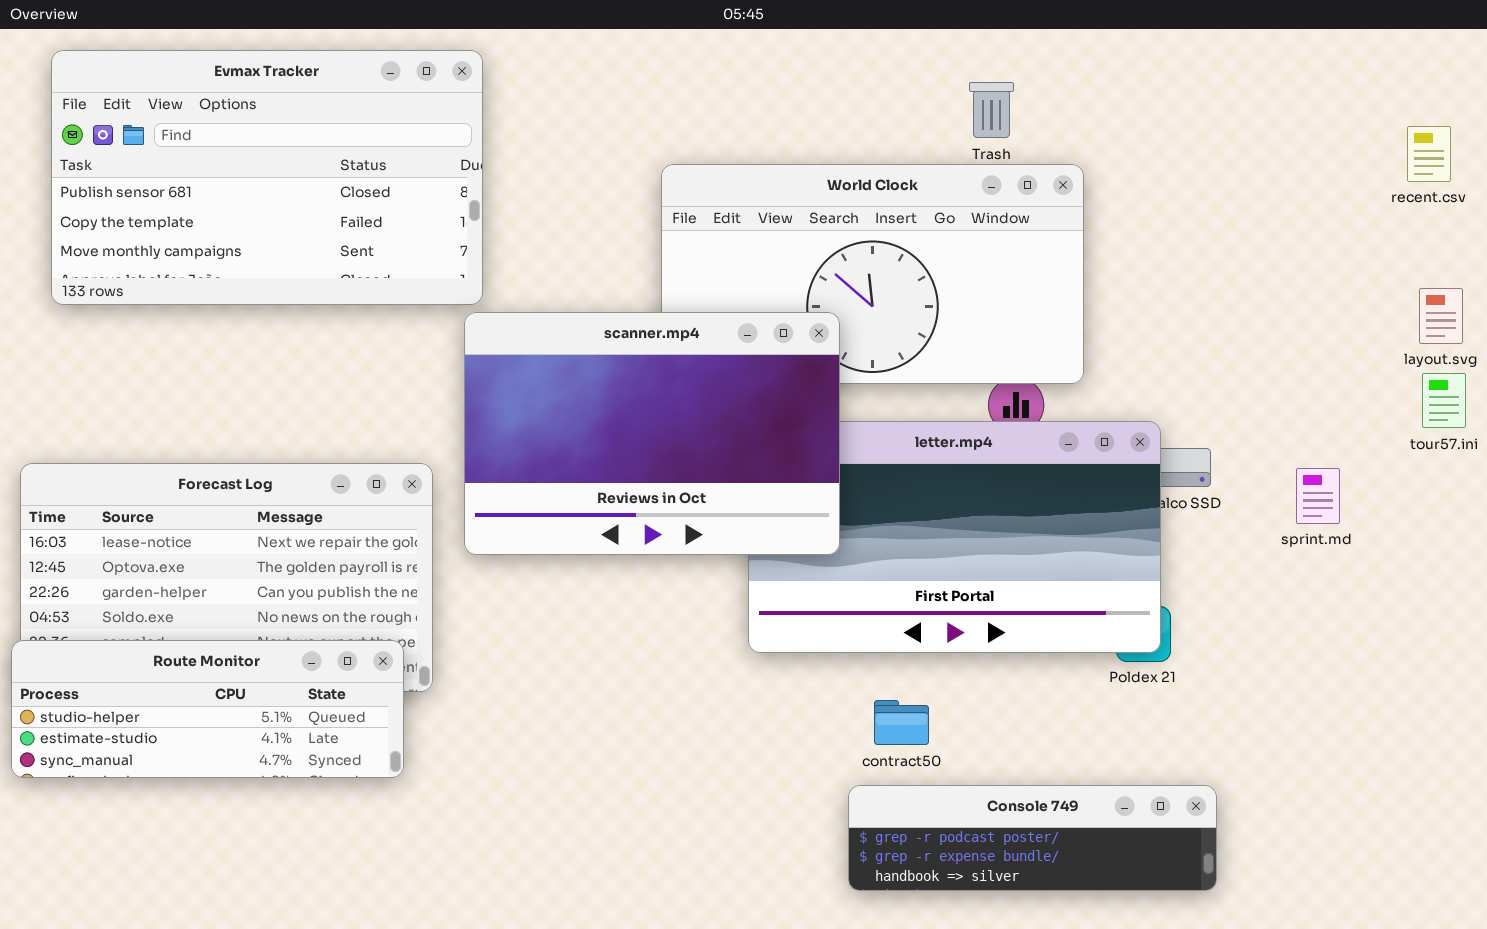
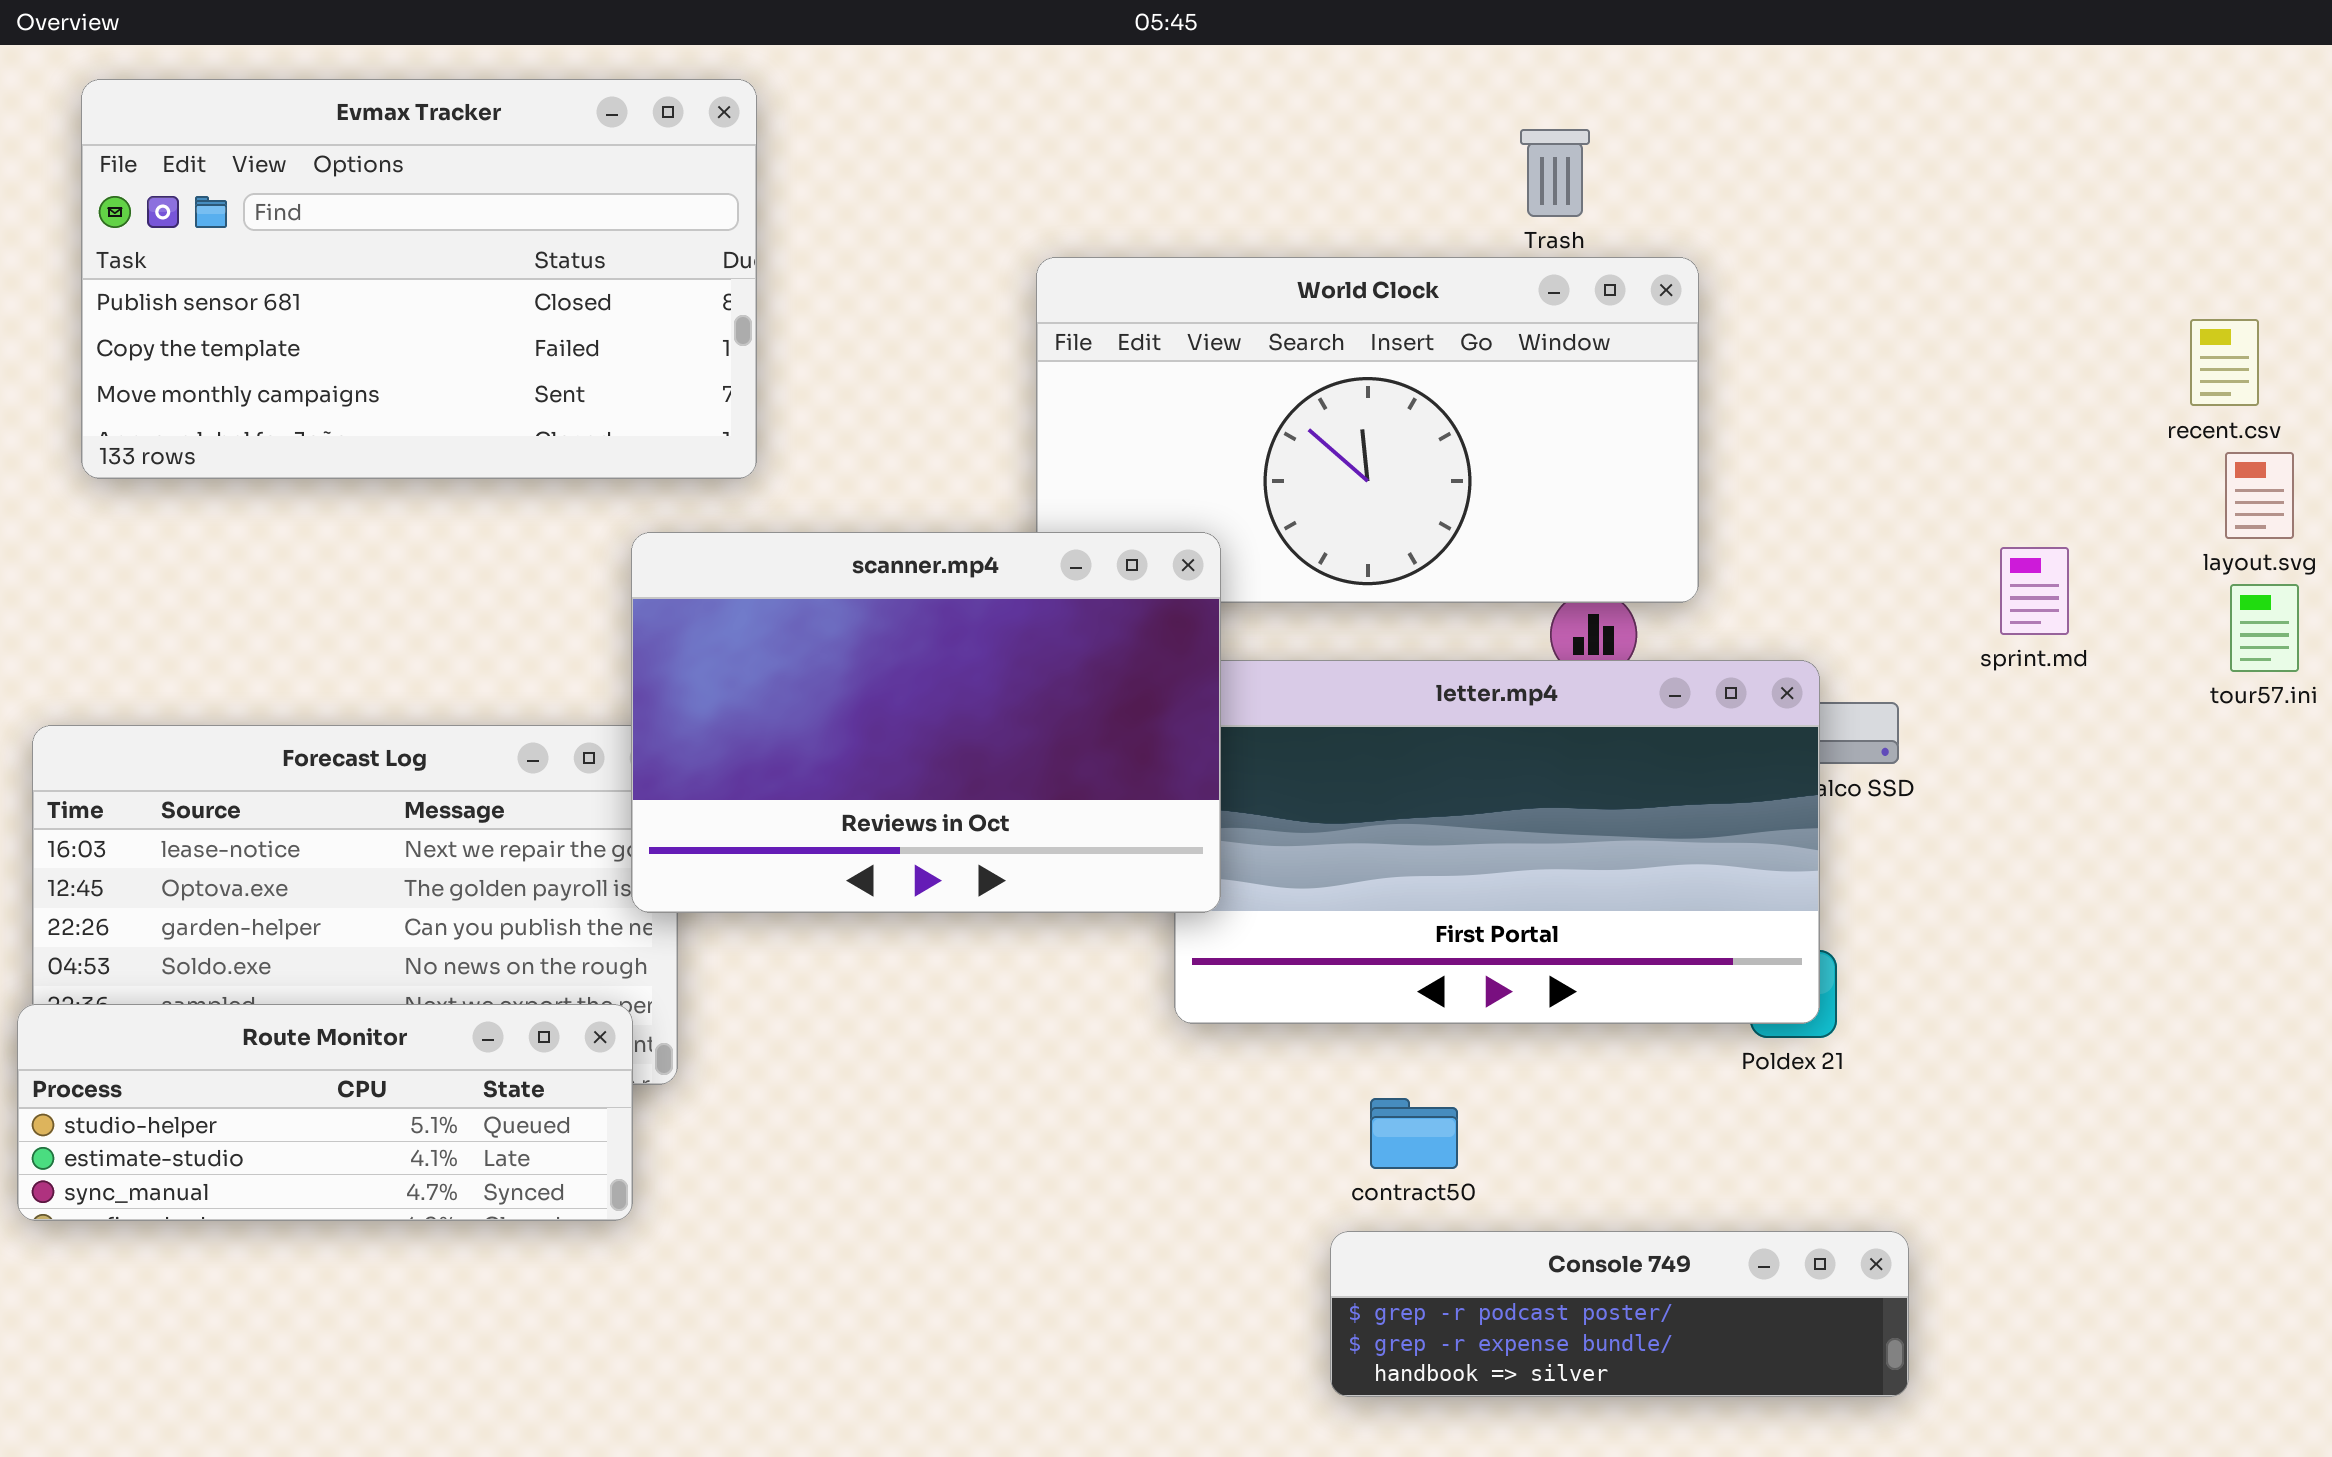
recent.csv: [1407,126,1451,182] -> [2190,319,2259,406], moved
scanner.mp4: [464,312,840,555] -> [631,532,1221,913], moved
sprint.md: [1296,468,1340,524] -> [2000,547,2069,635], moved

